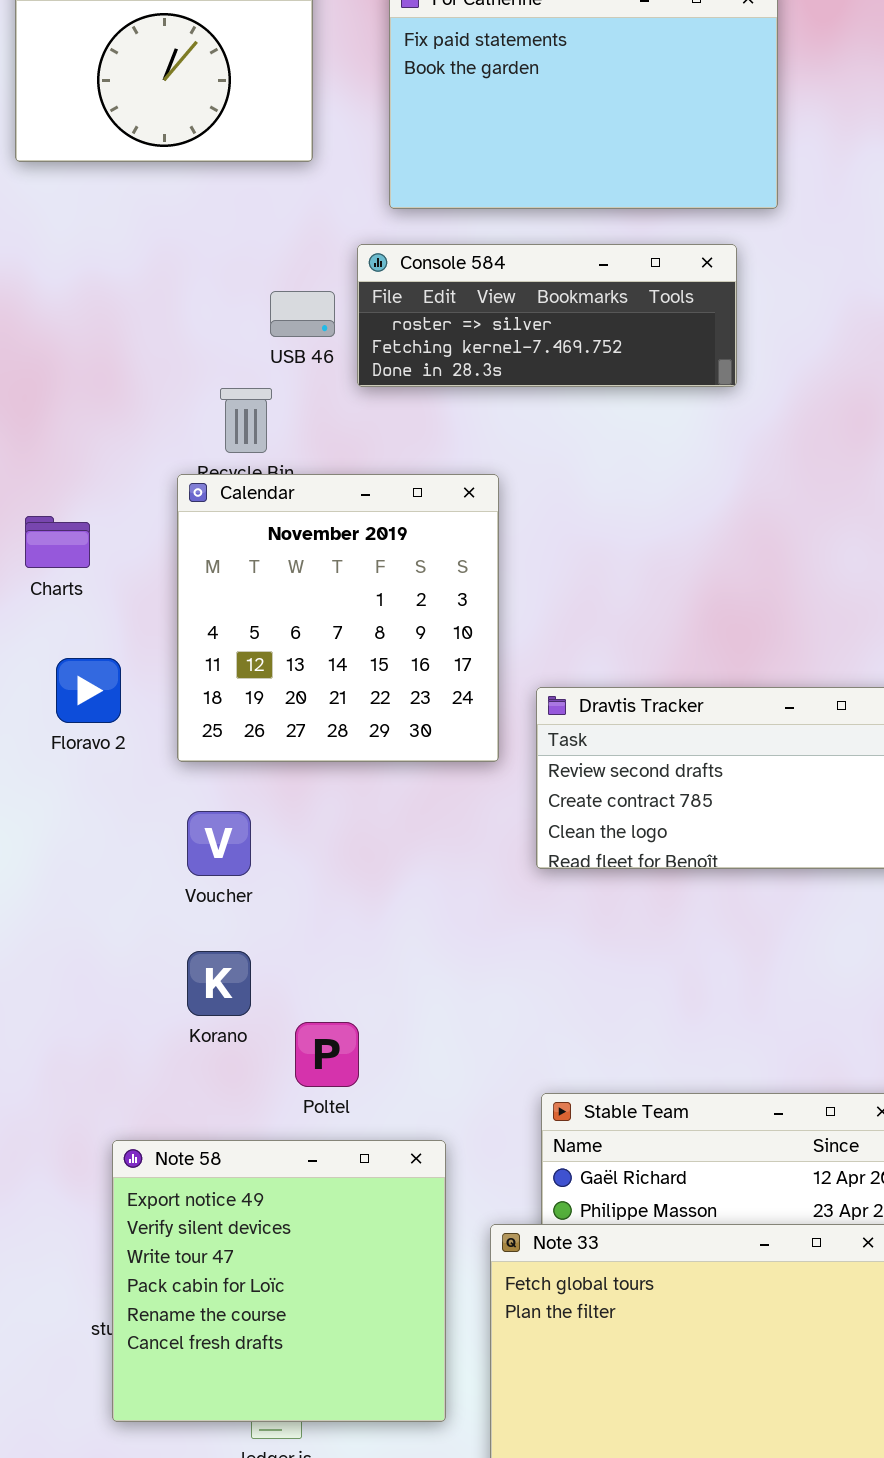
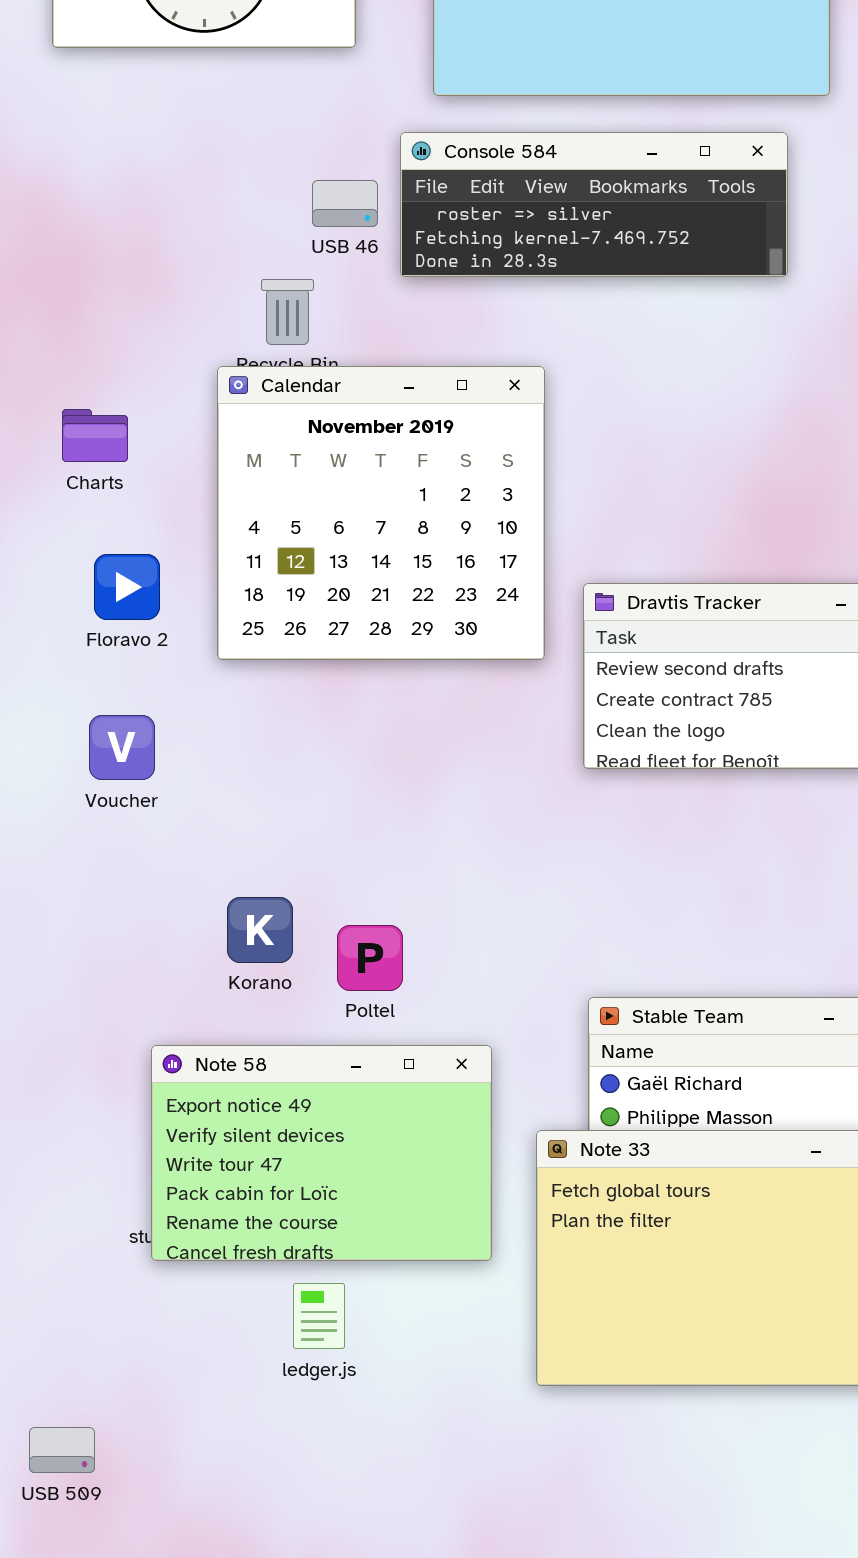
Voucher: [187,811,251,876] -> [89,715,155,780], moved
Korano: [187,951,251,1016] -> [227,897,293,963], moved
Note 58: [112,1140,446,1422] -> [151,1045,492,1261], resized

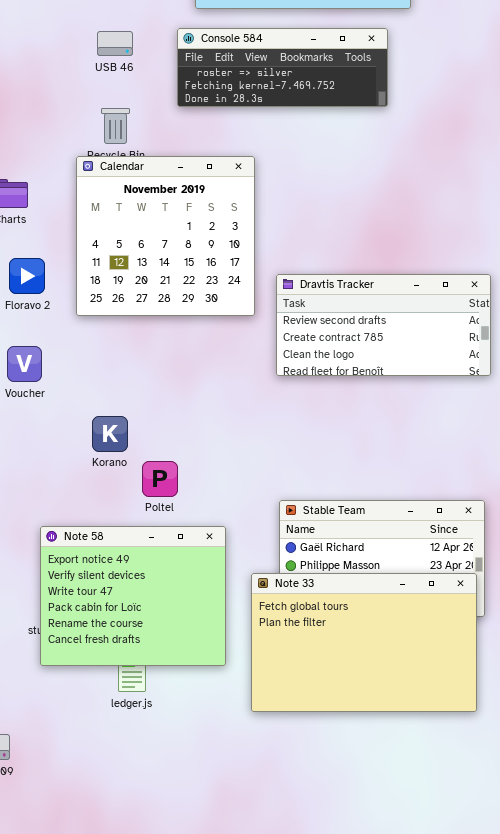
USB 46: [312,180,378,227] -> [97,31,133,56], moved
Korano: [227,897,293,963] -> [92,416,128,452], moved
Note 58: [151,1045,492,1261] -> [40,526,226,666], resized

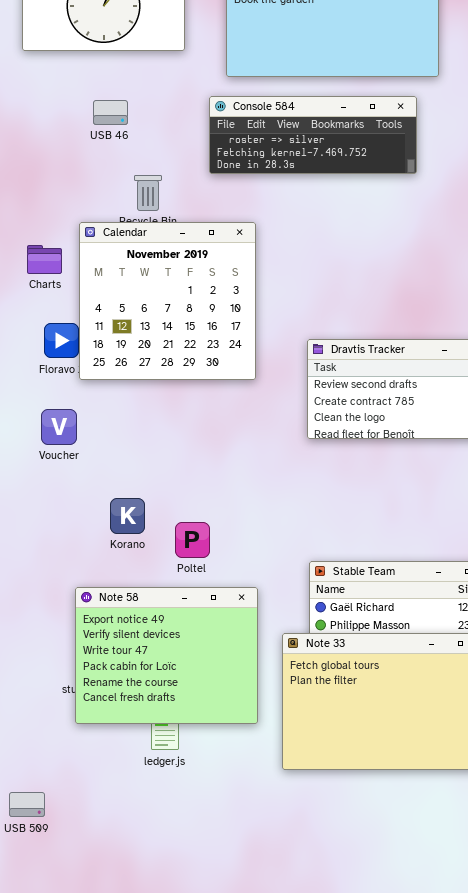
USB 46: [97,31,133,56] -> [93,100,128,125], moved
Calendar: [76,156,255,316] -> [79,222,256,380], moved
Korano: [92,416,128,452] -> [110,498,145,534], moved

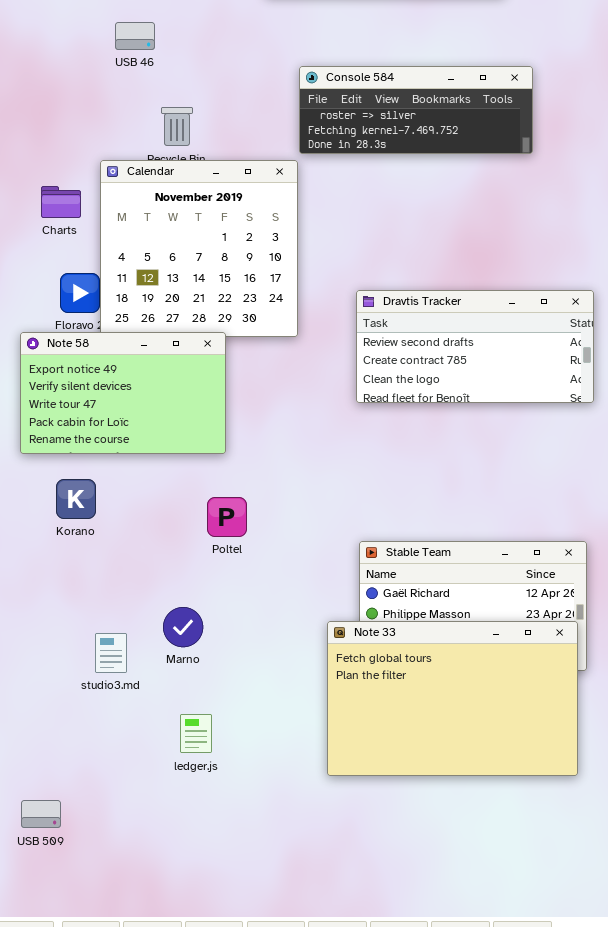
Console 584: [209,96,417,174] -> [299,66,533,154], moved
Korano: [110,498,145,534] -> [56,479,96,519], moved
Note 58: [75,587,258,724] -> [20,332,226,454], moved, resized

